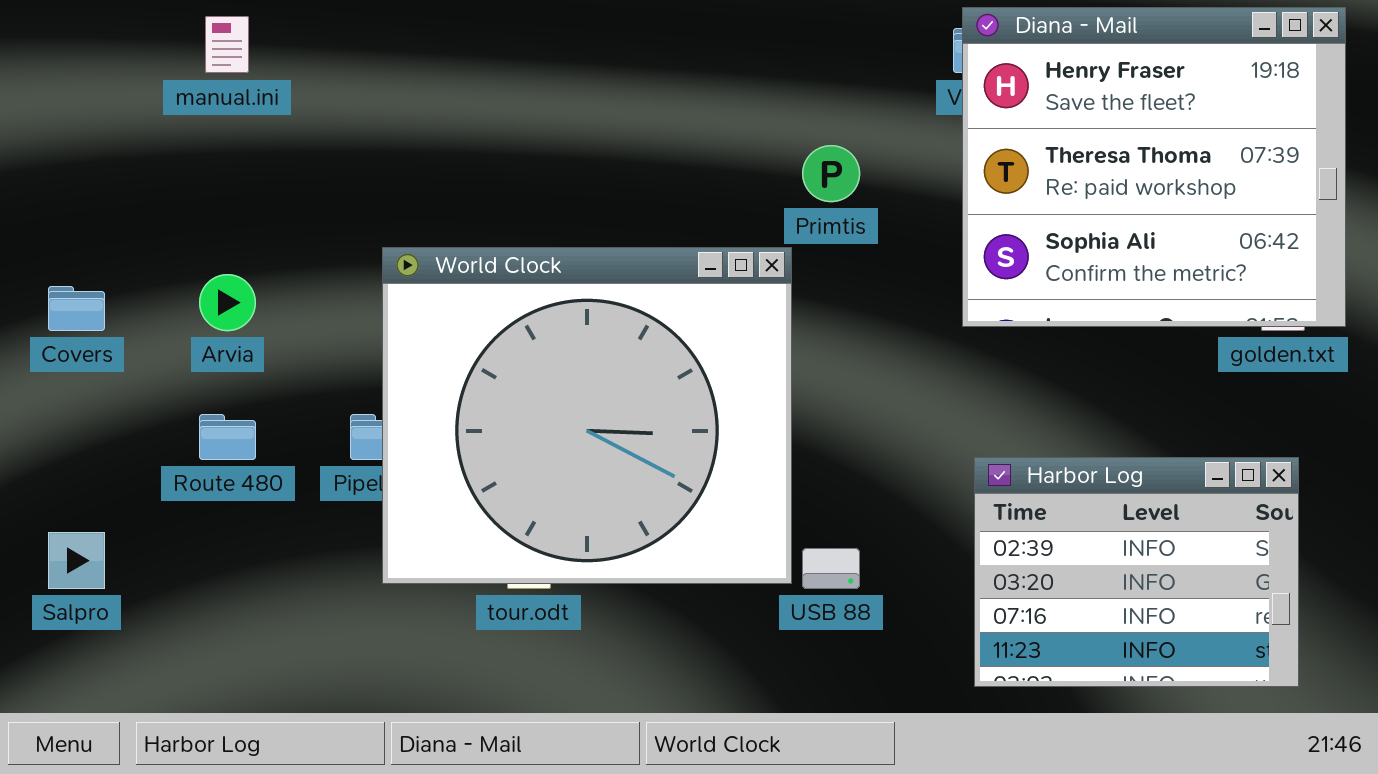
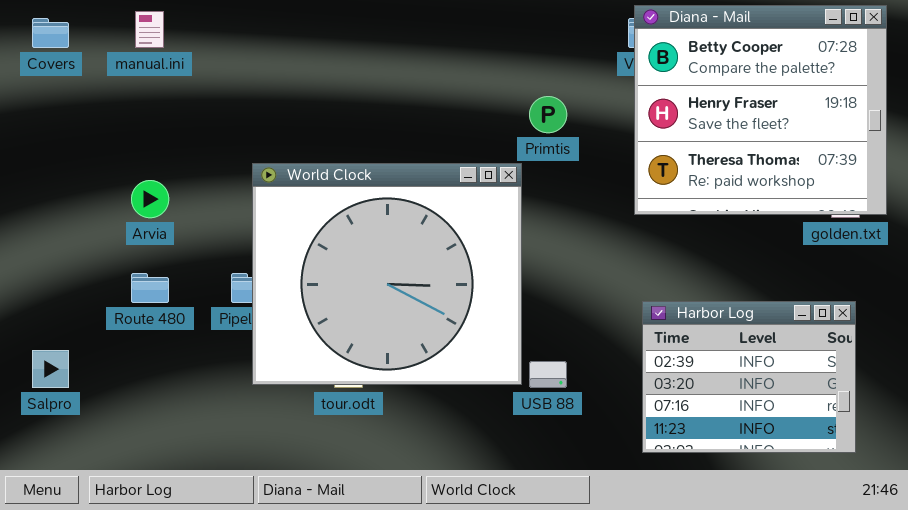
Diana - Mail: [962,7,1346,327] -> [634,5,887,215], scrolled up 1 row
Covers: [48,286,105,331] -> [32,18,69,48], moved

